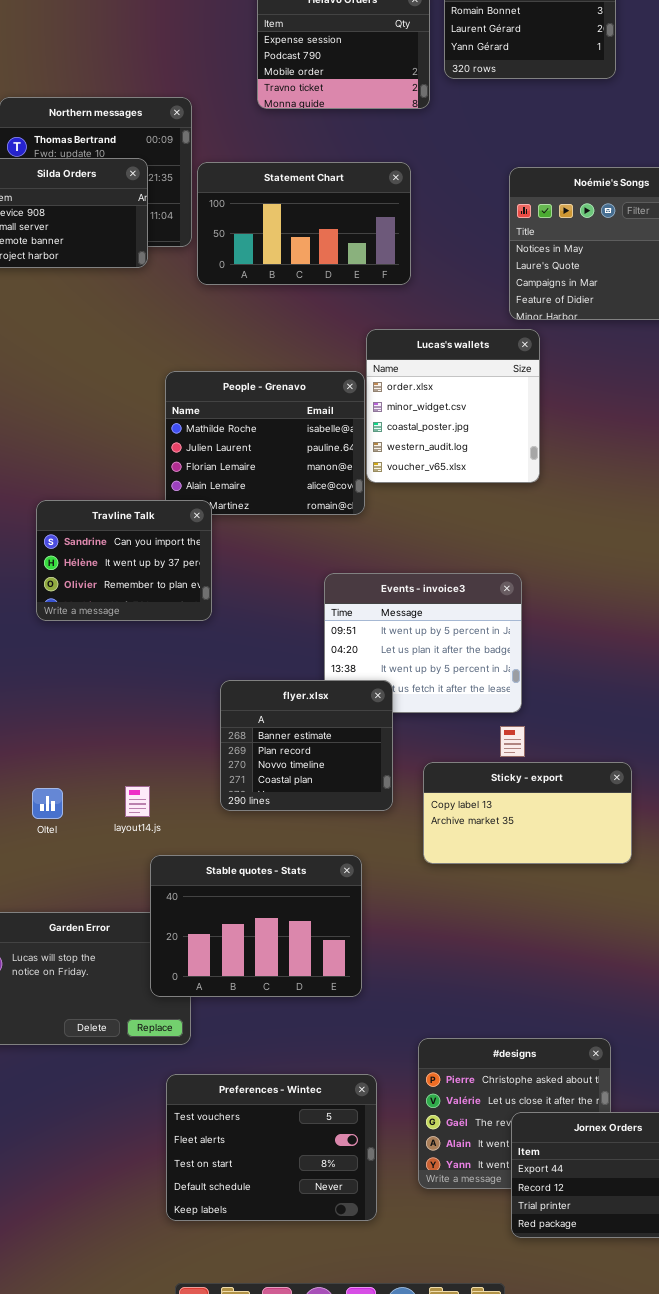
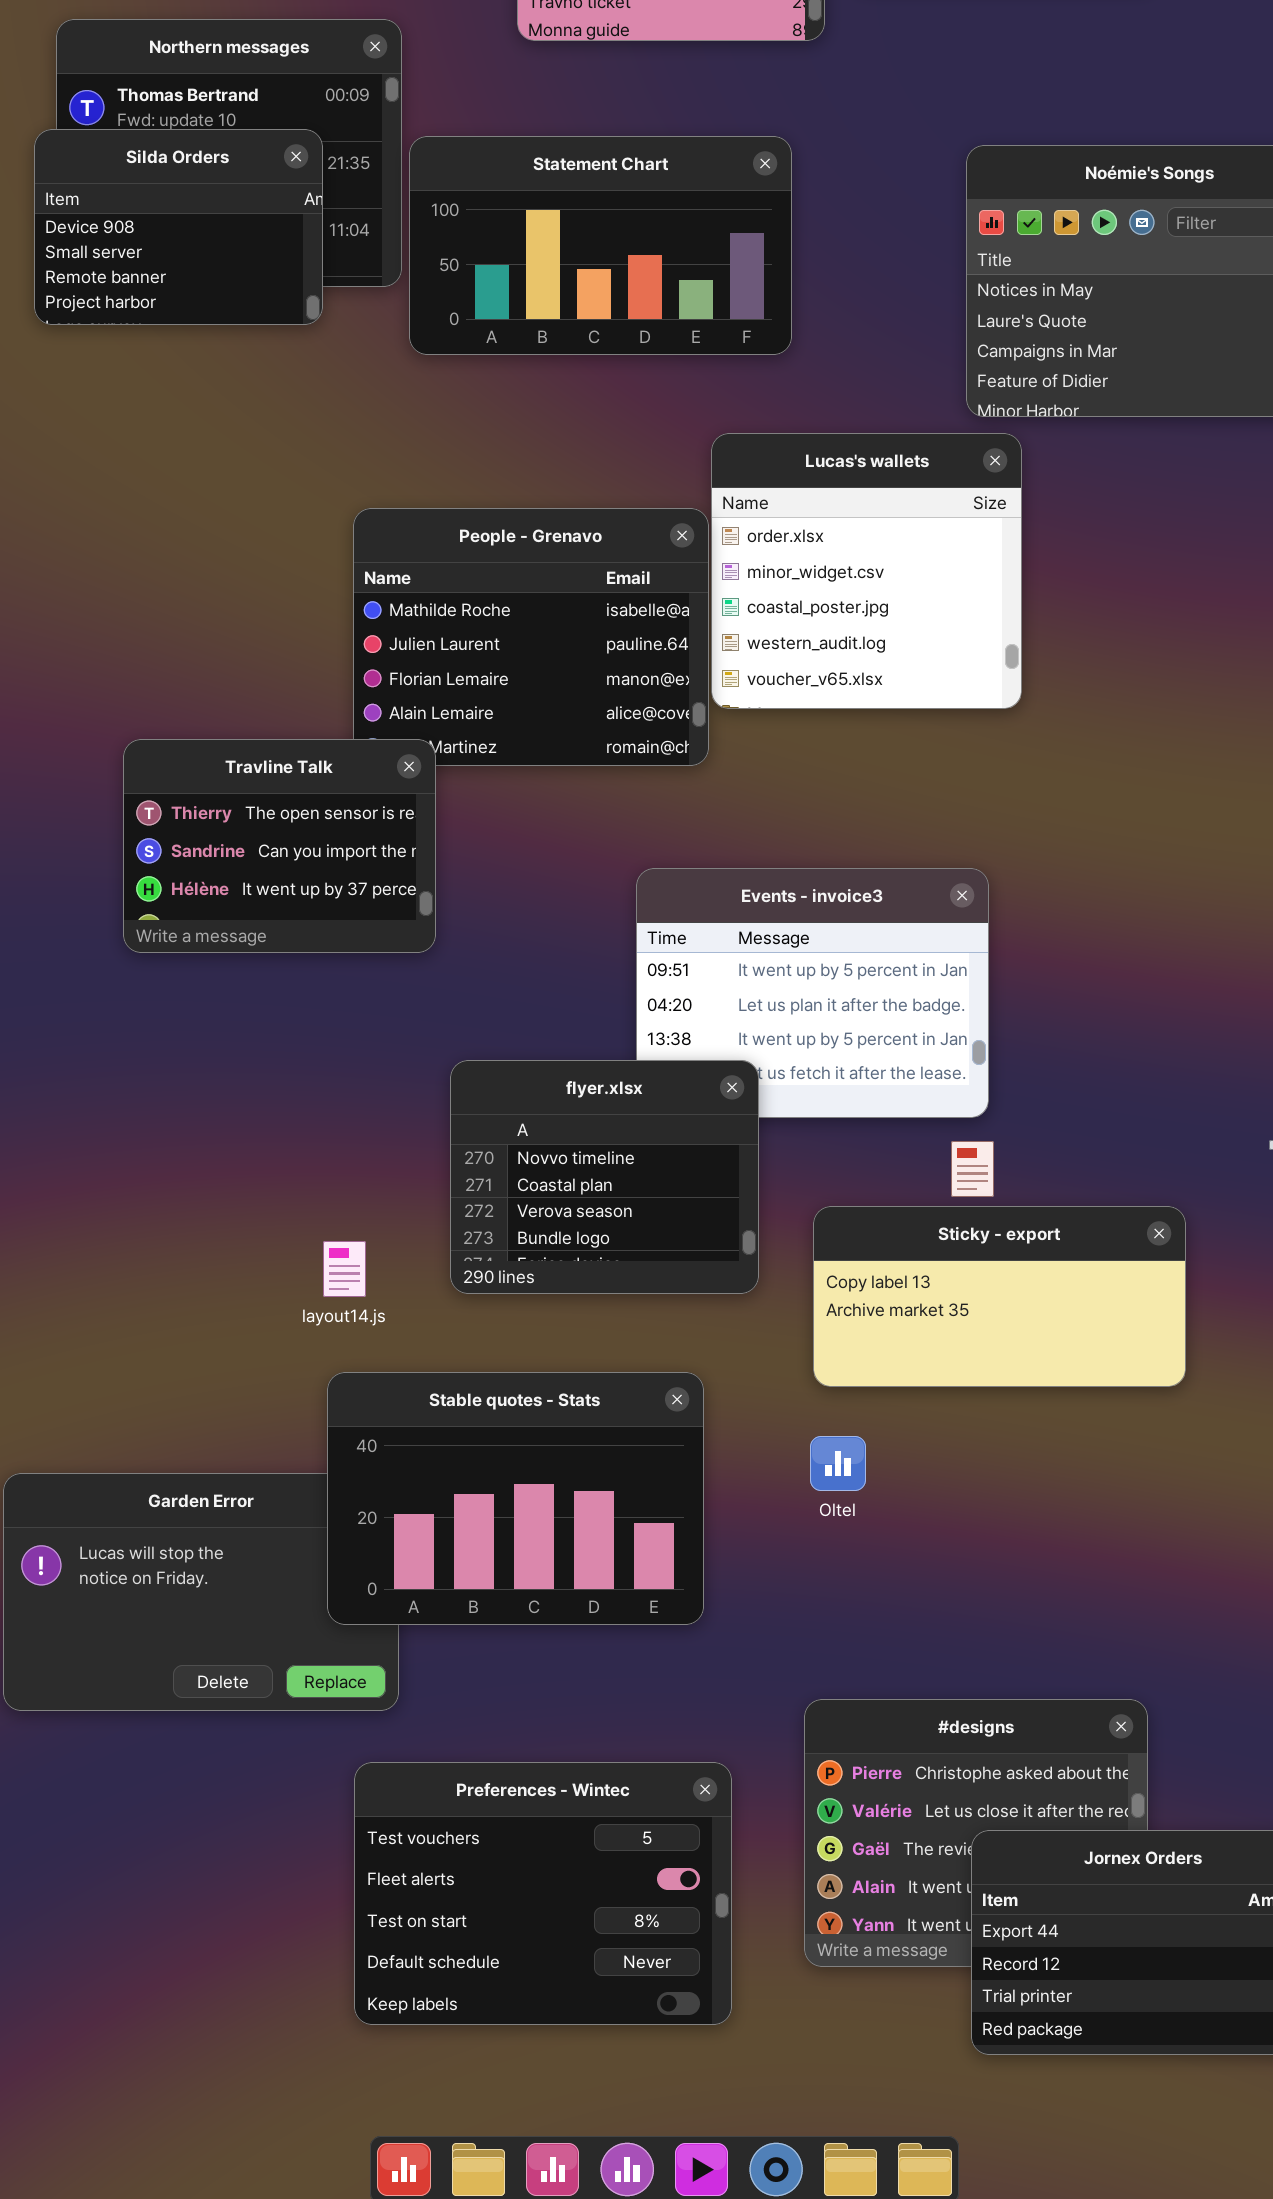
Travline Talk: [36,500,212,621] -> [123,739,436,953], scrolled up 1 row
flyer.xlsx: [220,680,393,811] -> [450,1060,759,1294], scrolled down 2 rows
layout14.js: [125,786,150,817] -> [323,1241,366,1297], moved
Oltel: [32,788,63,819] -> [810,1436,866,1491], moved

